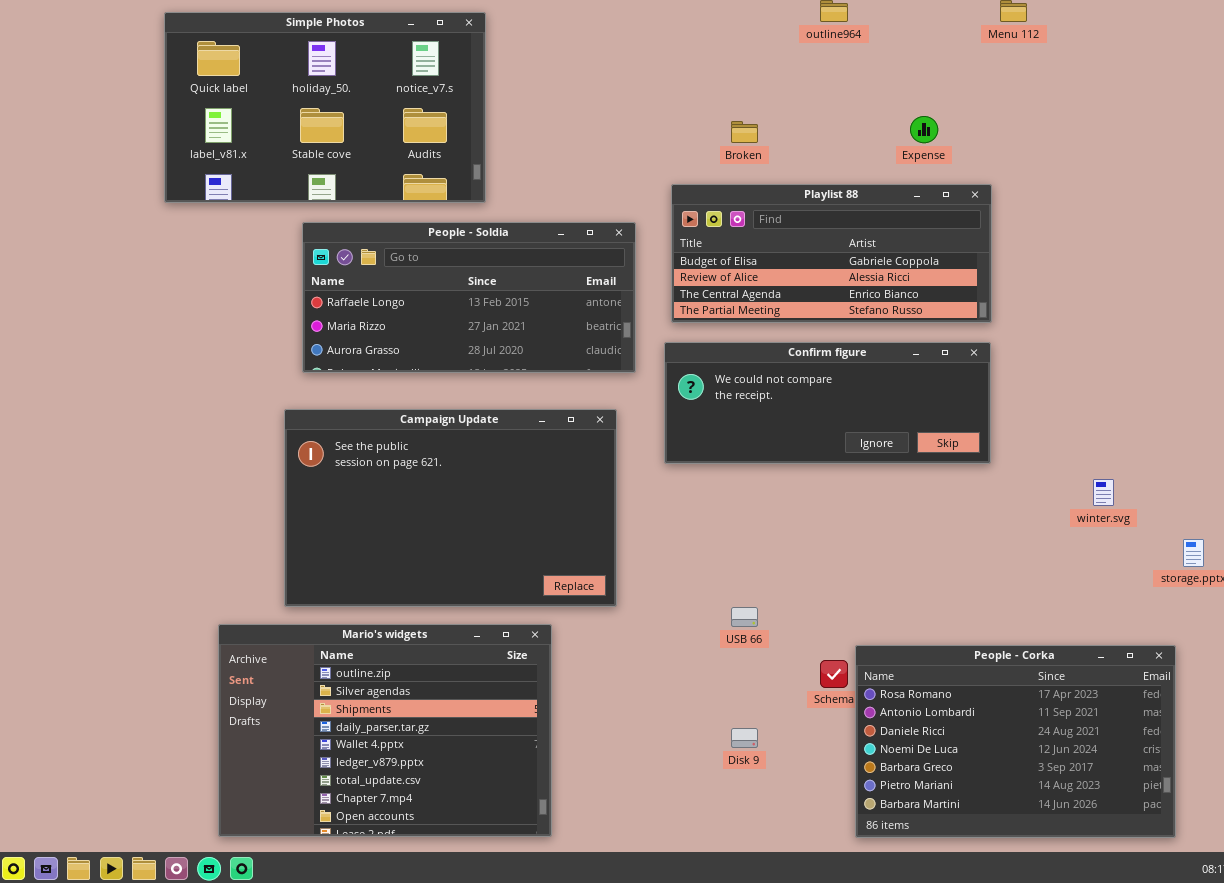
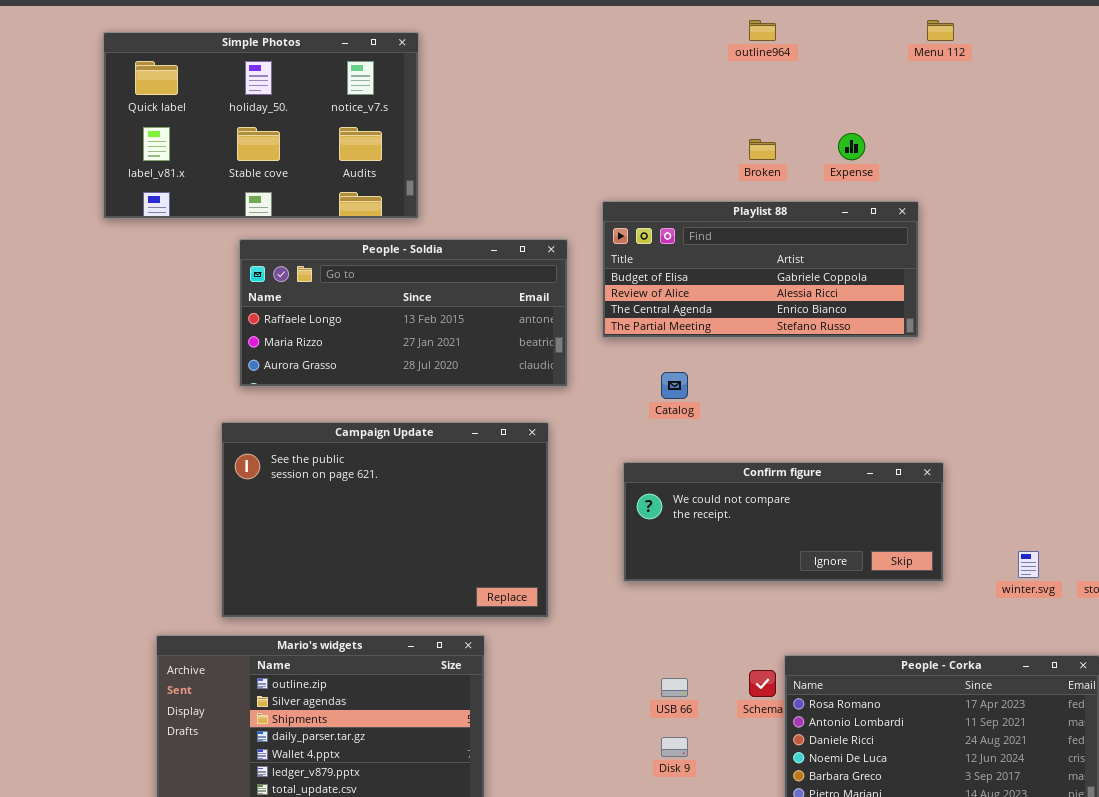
Broken: [731,121,758,143] -> [749,139,776,160], moved
Confirm figure: [664,342,991,464] -> [623,462,944,582], moved
winter.svg: [1093,479,1114,506] -> [1018,551,1039,578], moved
USB 66: [731,607,758,627] -> [661,678,688,697], moved

